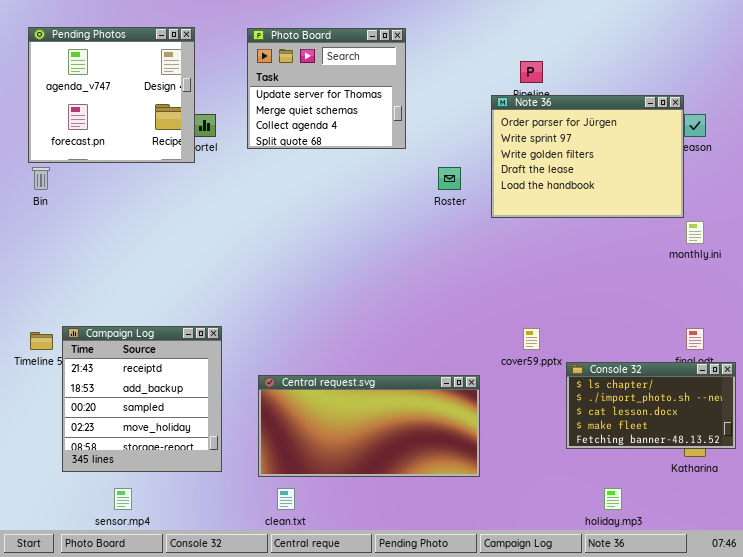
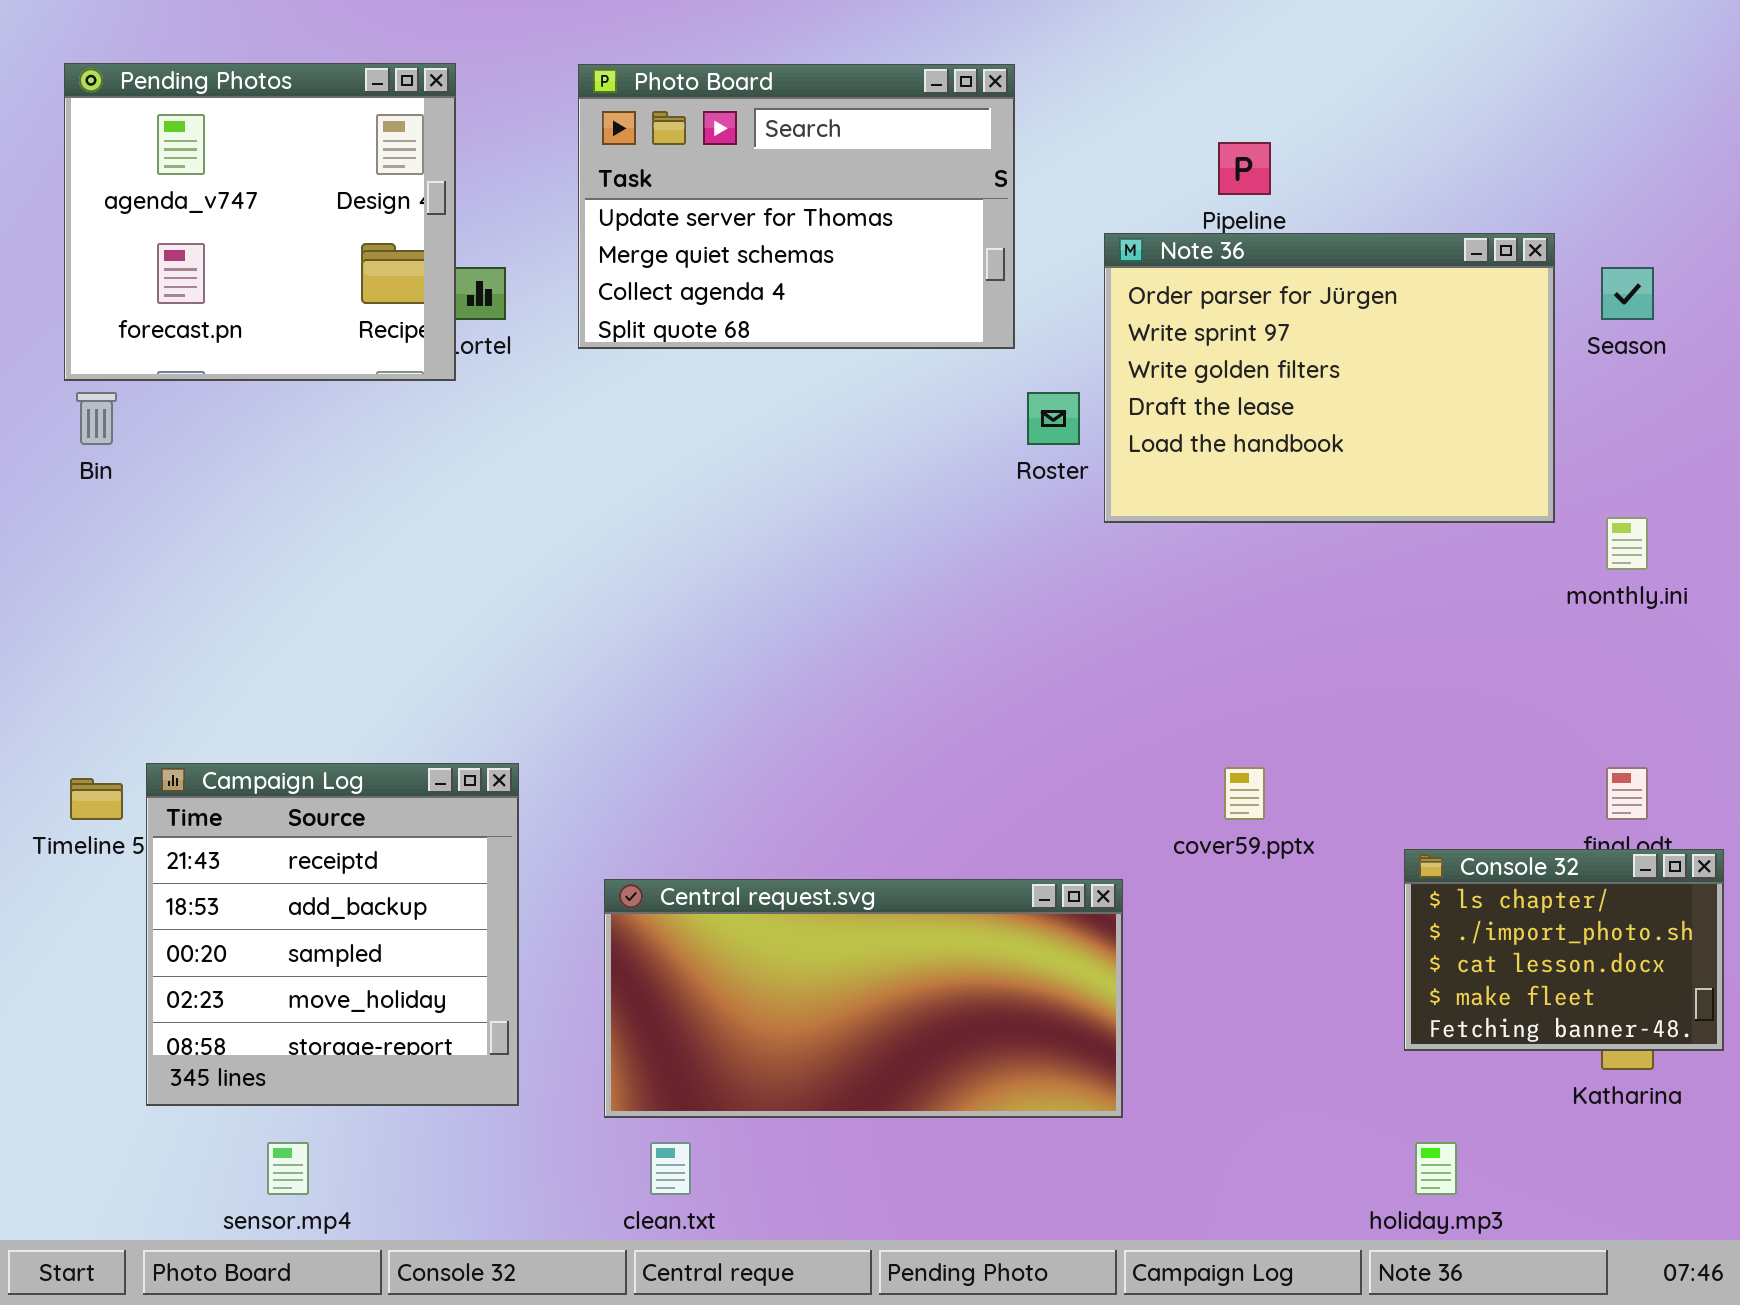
Photo Board: [247,28,406,149] -> [578,64,1015,349], resized
Note 36: [491,95,684,218] -> [1104,233,1555,523], moved
Console 32: [566,362,736,449] -> [1404,849,1724,1051], resized

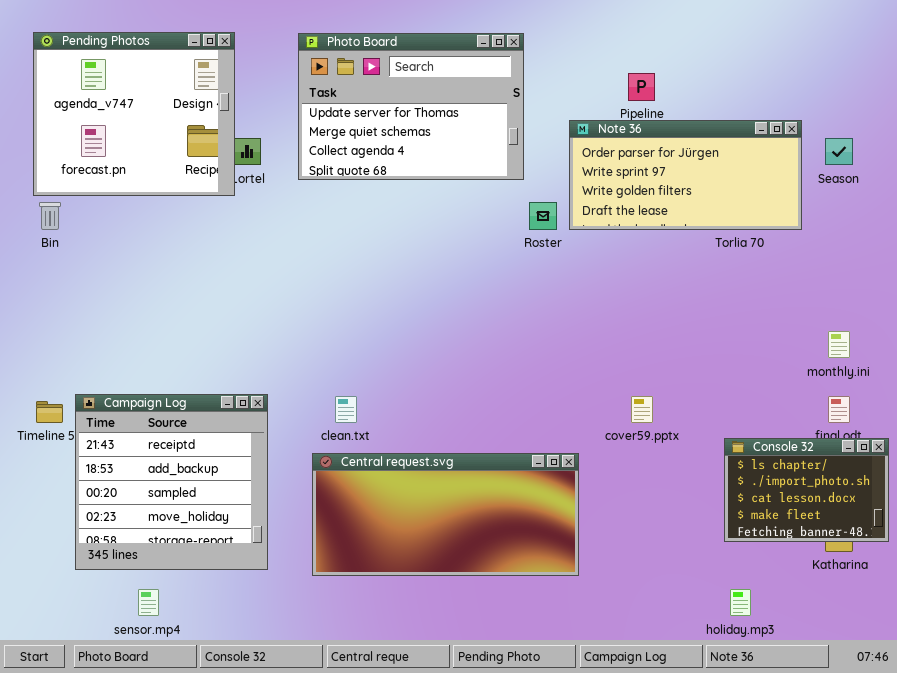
Note 36: [1104,233,1555,523] -> [569,120,802,230], resized
monthly.ini: [1606,517,1648,570] -> [828,331,850,358], moved
clean.txt: [650,1142,691,1195] -> [335,396,357,423], moved

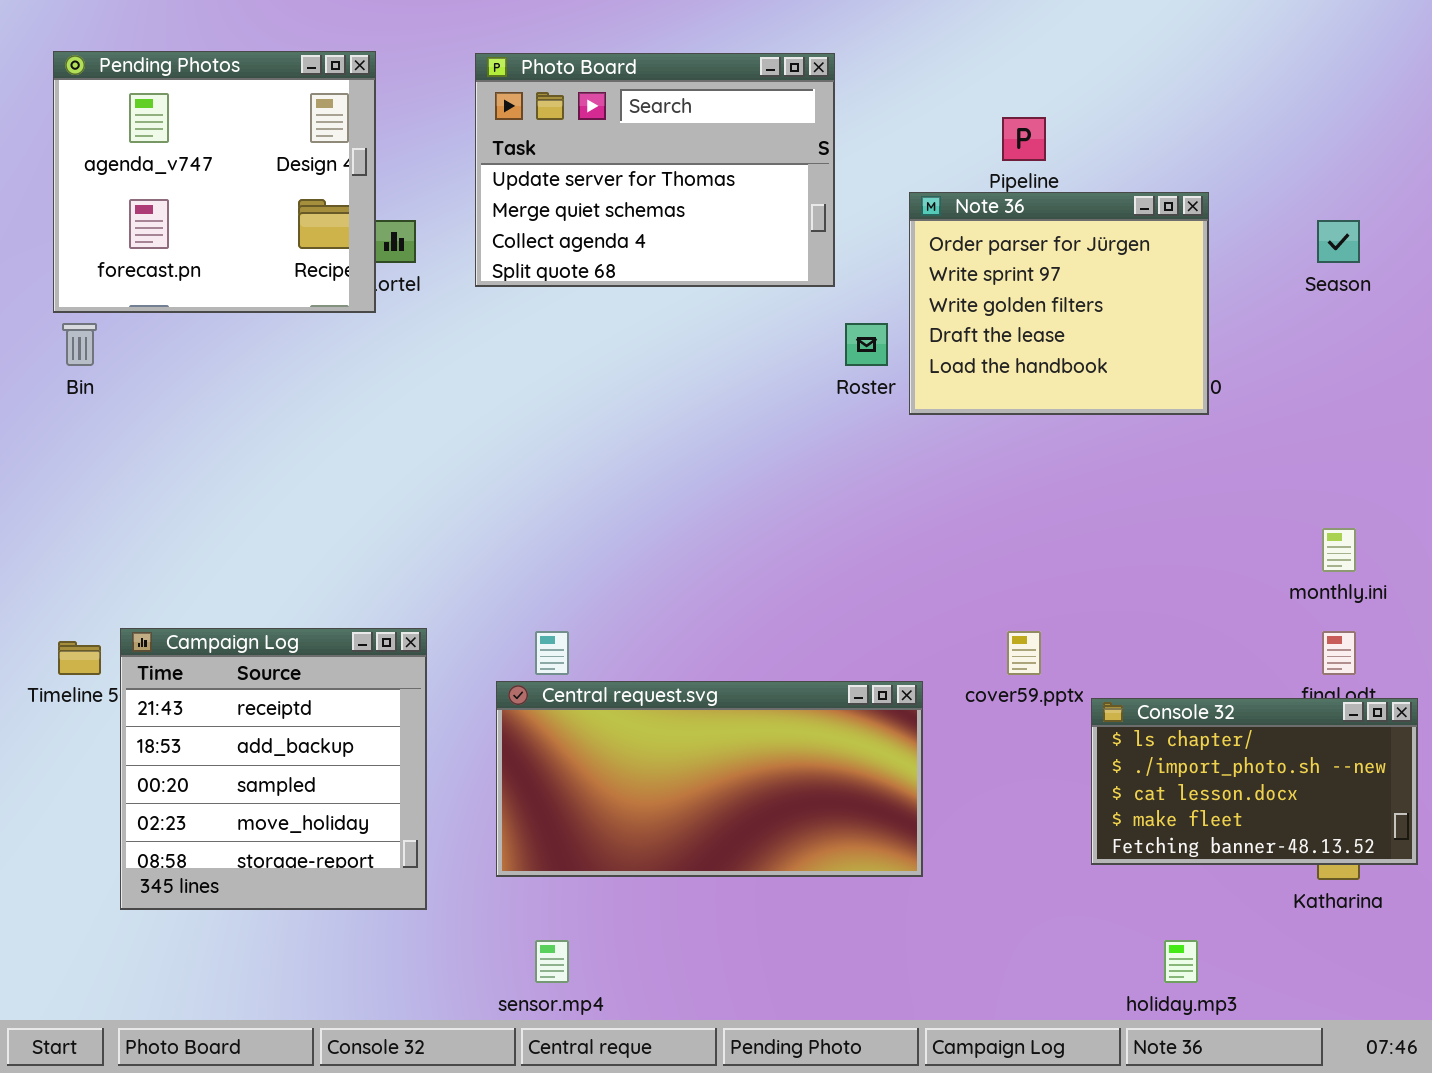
Note 36: [569,120,802,230] -> [909,192,1209,415], resized
Console 32: [724,438,889,542] -> [1091,698,1418,865], resized
Central request.svg: [312,453,579,576] -> [496,681,923,877], moved
sensor.mp4: [138,589,159,616] -> [535,940,569,983], moved

